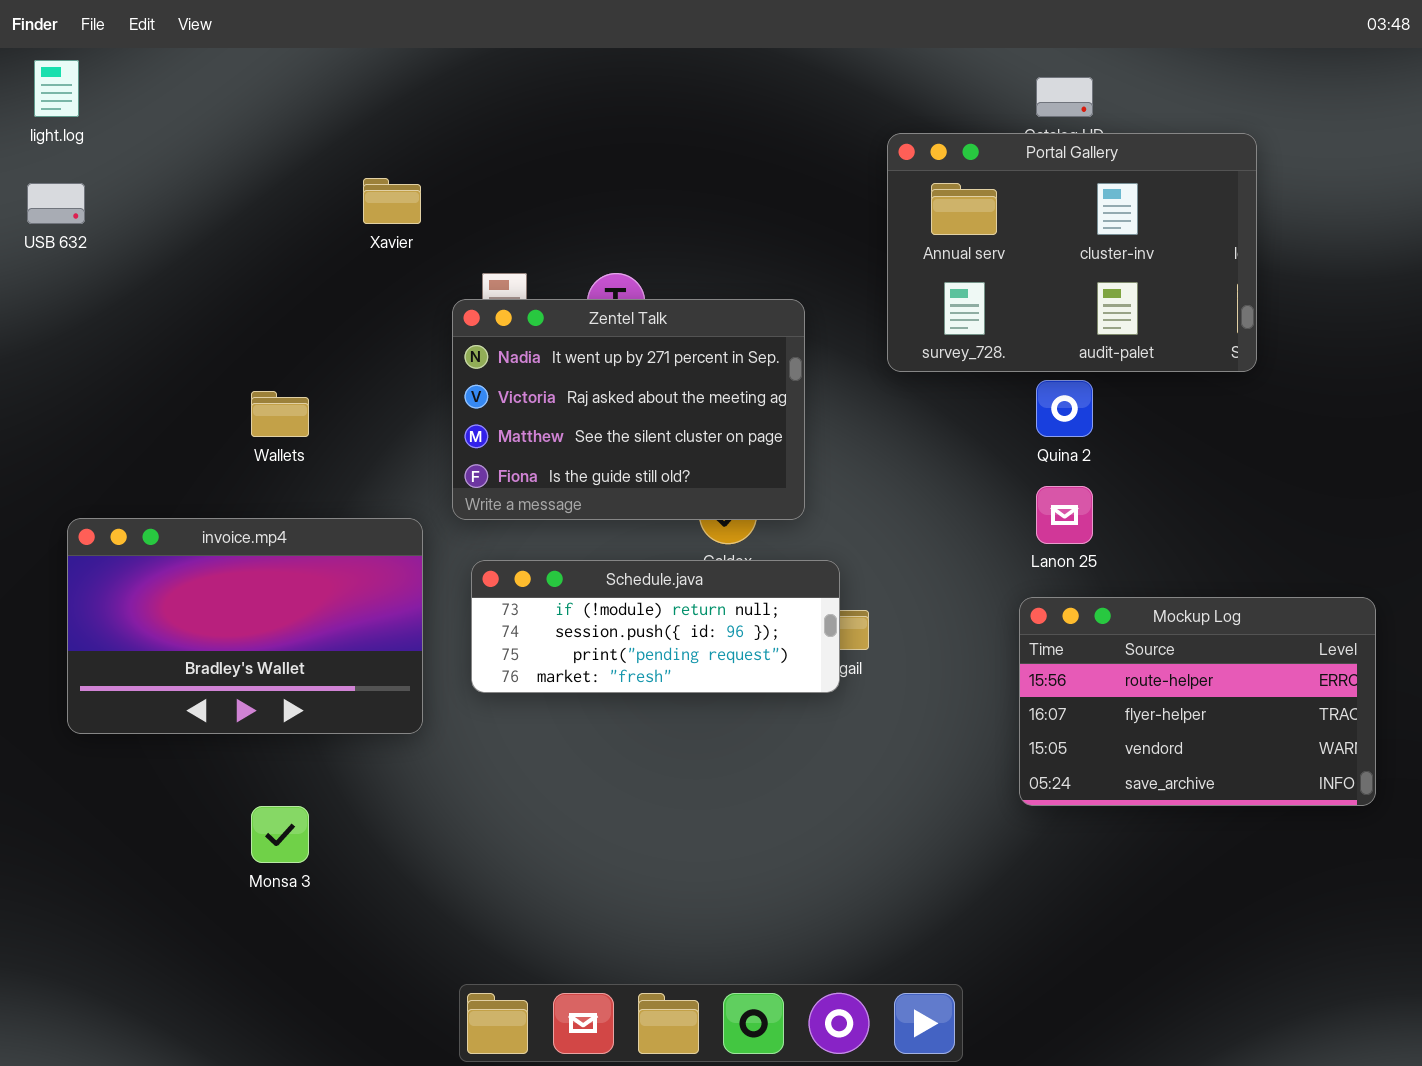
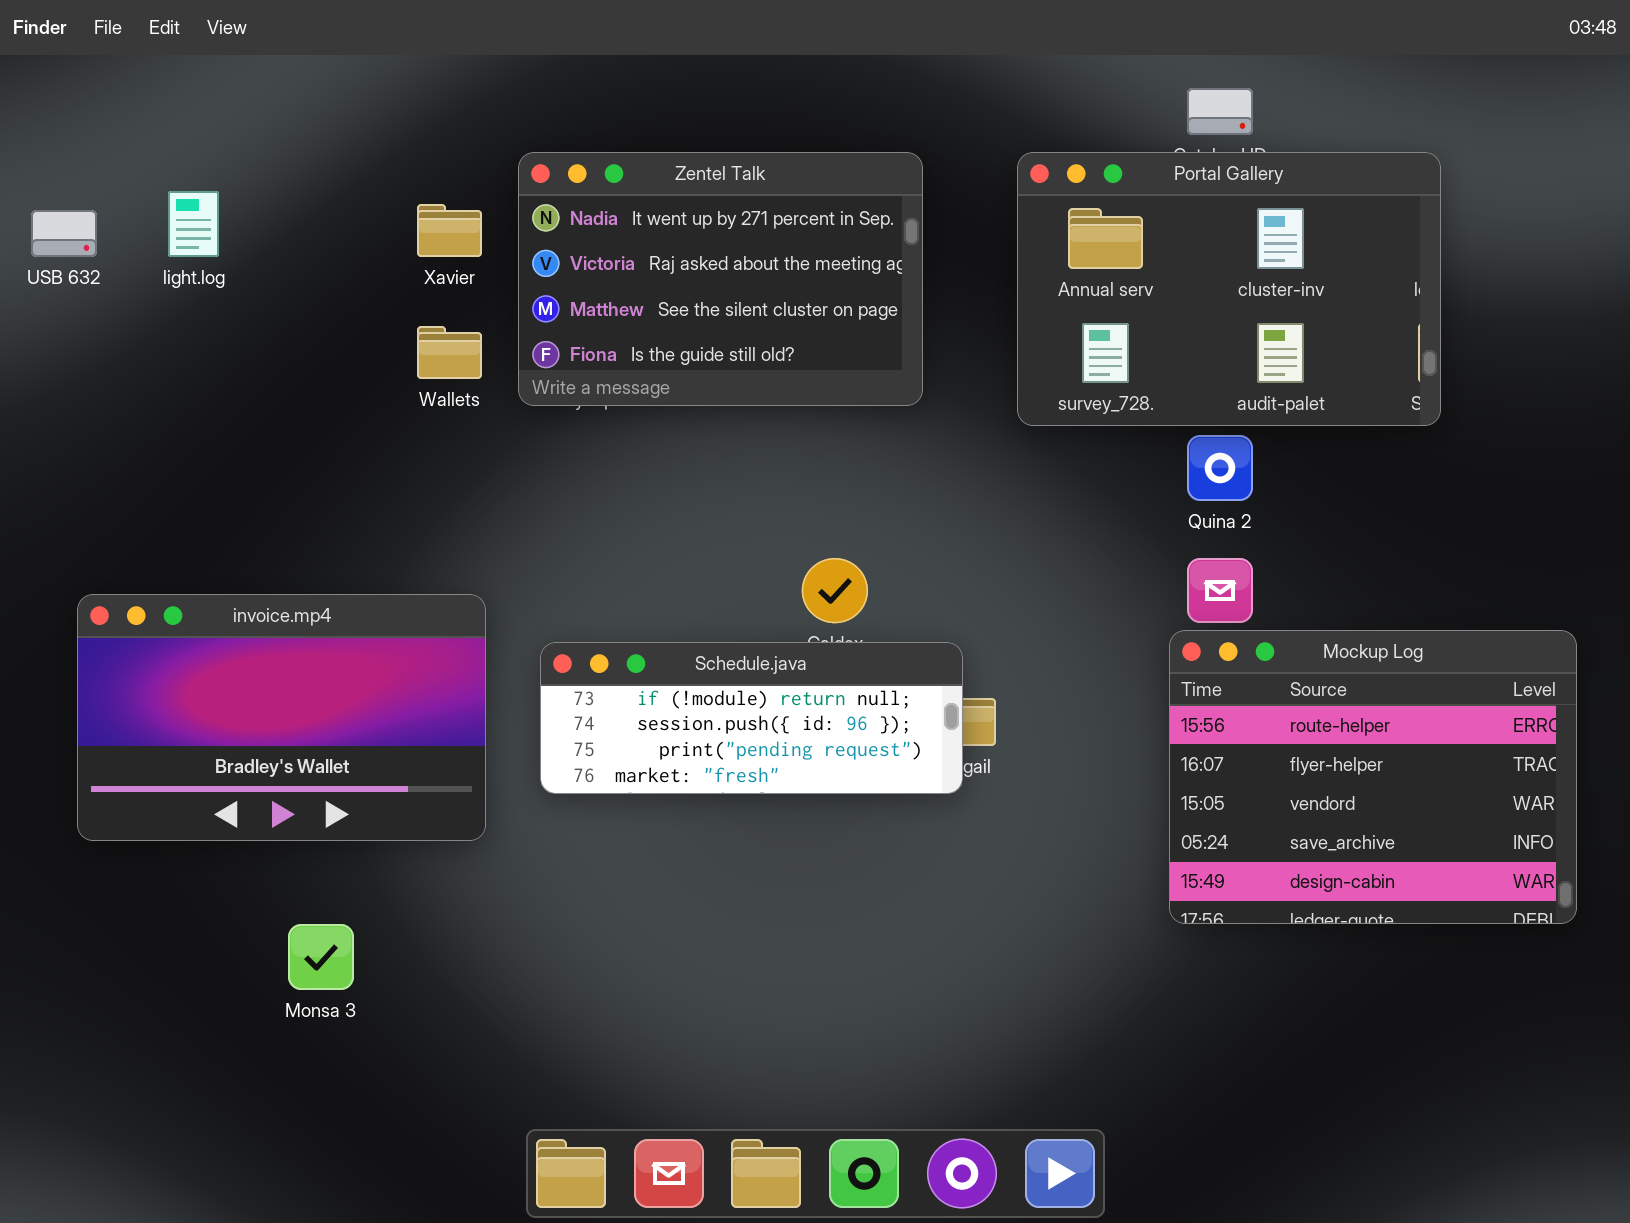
light.log: [34,60,79,117] -> [168,191,219,257], moved
Zentel Talk: [452,299,805,520] -> [518,152,923,406], moved
Wallets: [251,391,309,437] -> [417,326,482,379], moved
Mockup Log: [1019,597,1376,806] -> [1169,630,1577,924], resized

